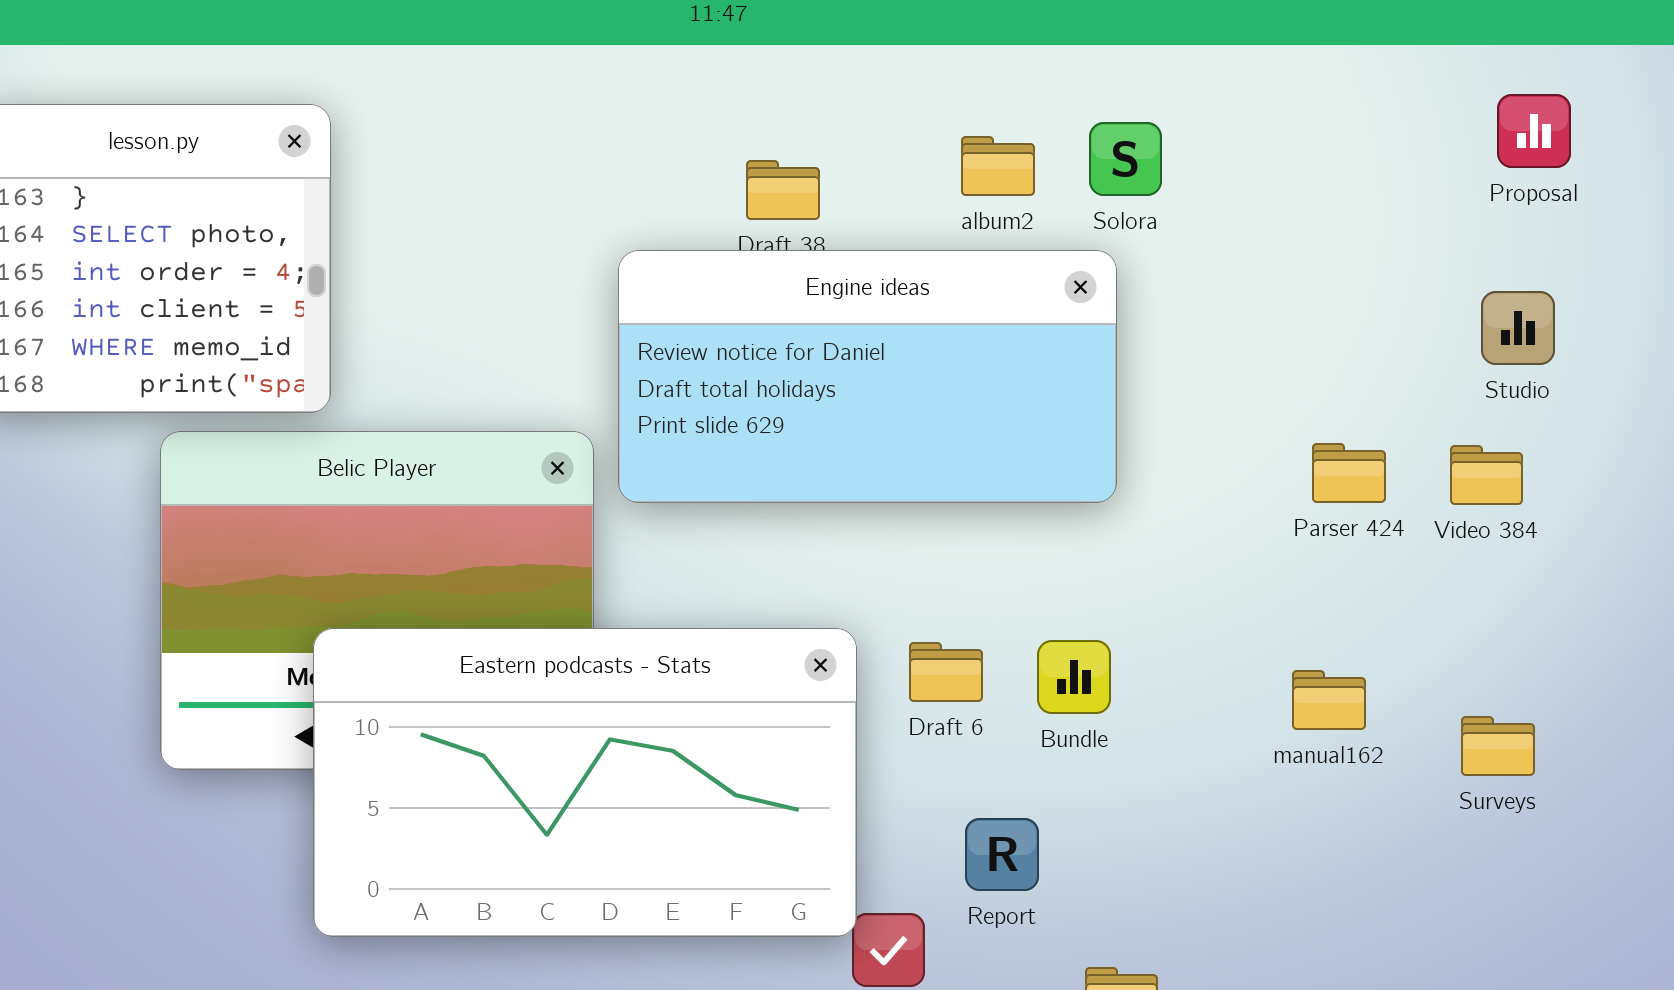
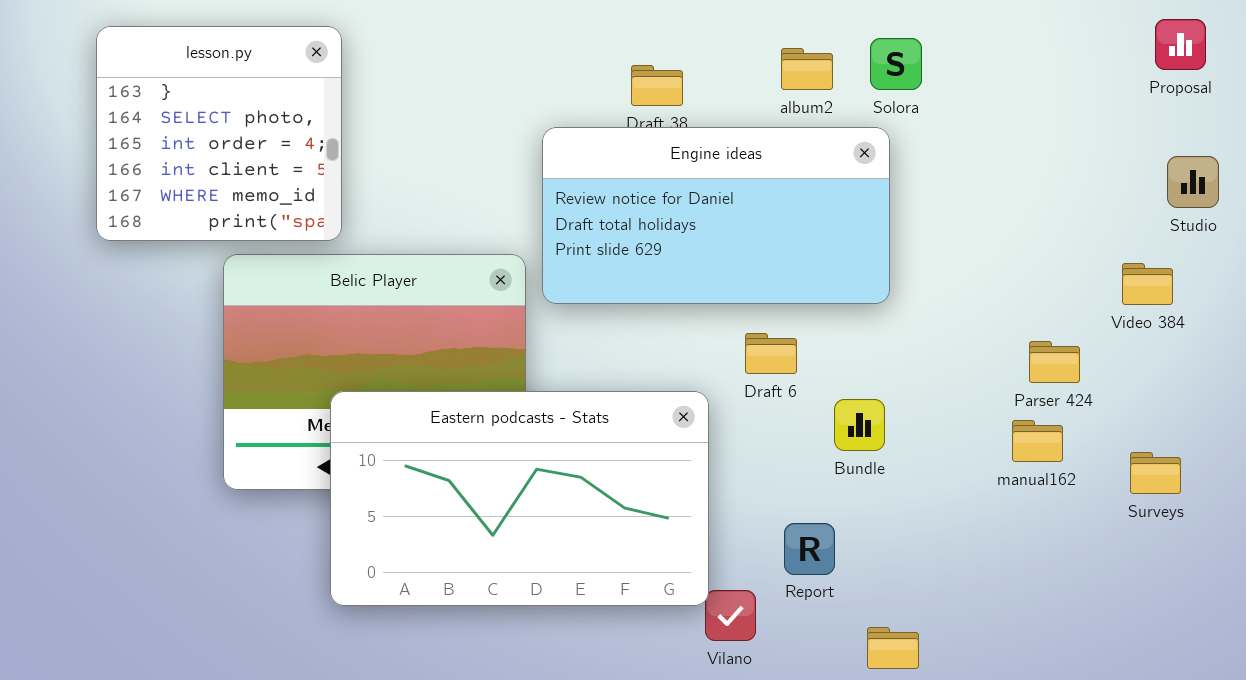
Studio: [1481,291,1555,365] -> [1167,156,1219,208], moved
Parser 424: [1312,443,1386,503] -> [1029,341,1080,383], moved
Draft 6: [909,642,983,702] -> [745,333,797,374], moved

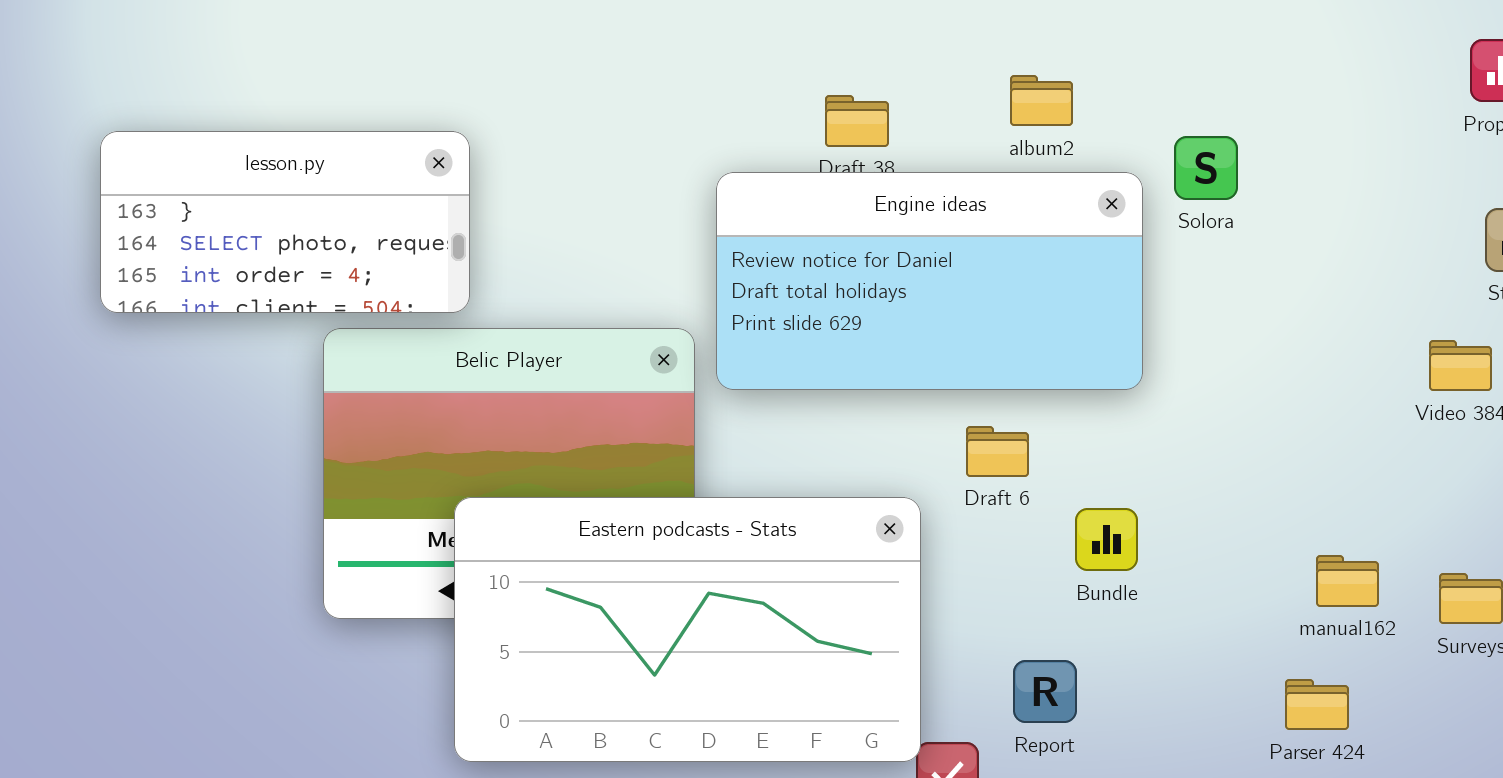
lesson.py: [96,26,342,241] -> [100,131,470,313], resized
Solora: [870,38,922,90] -> [1174,136,1238,200], moved
Parser 424: [1029,341,1080,383] -> [1285,679,1349,730], moved
manual162: [1012,420,1063,462] -> [1316,555,1379,607], moved

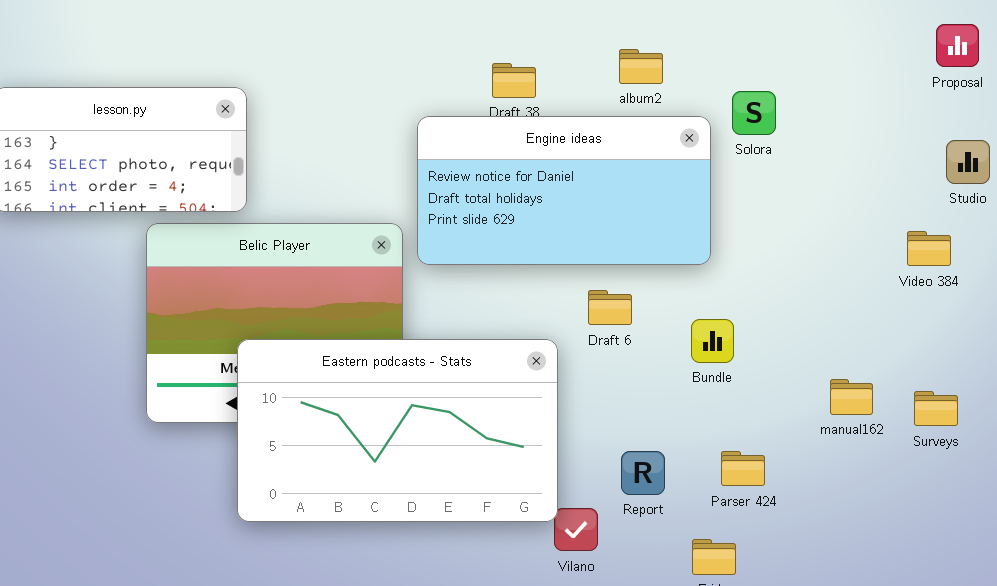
Bundle: [1075,508,1138,571] -> [691,319,734,363], moved
Parser 424: [1285,679,1349,730] -> [721,451,765,486], moved

